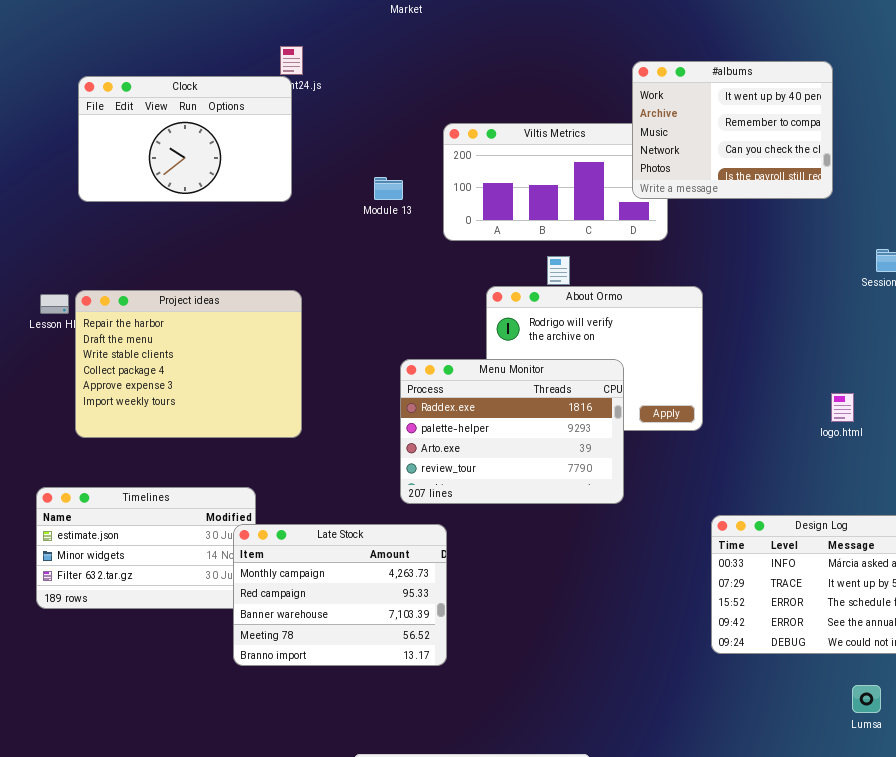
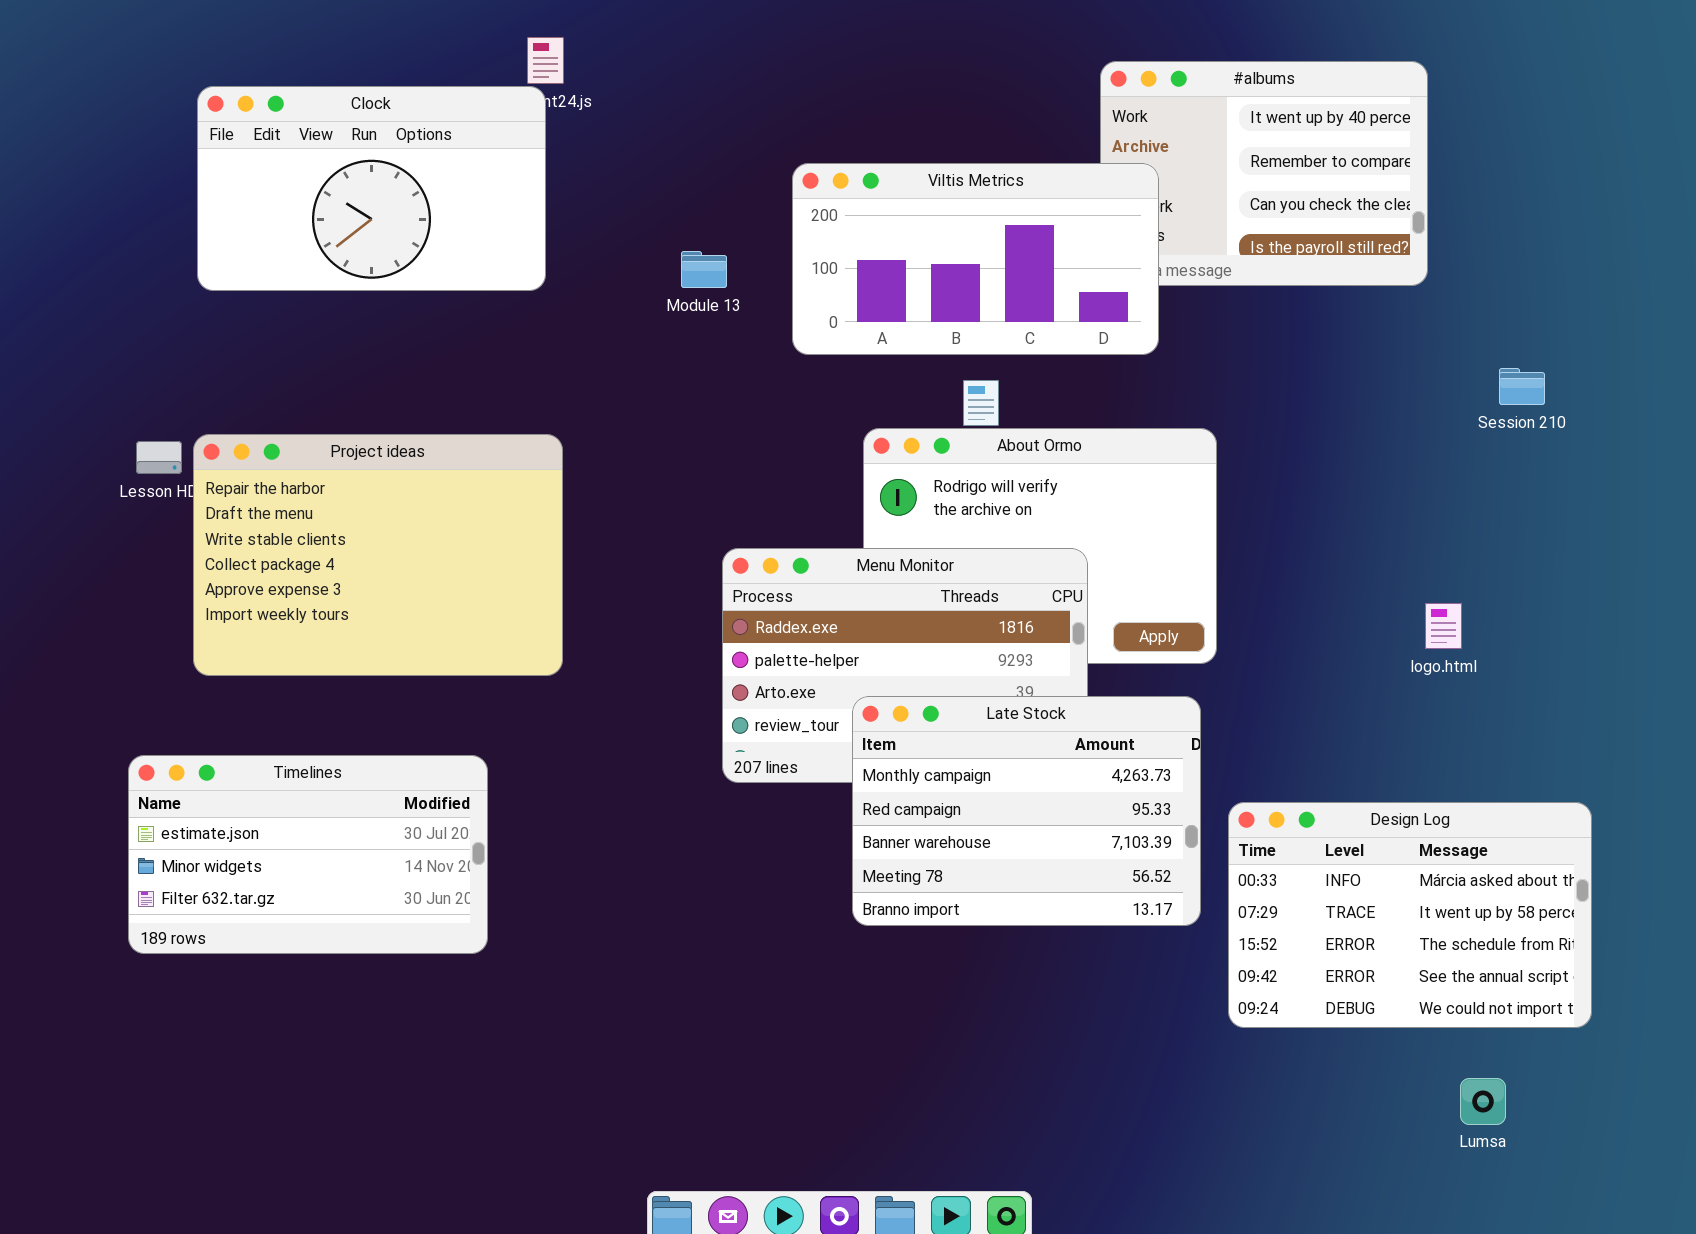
Viltis Metrics: [443,123,668,241] -> [792,163,1159,355], raised
Late Stock: [233,524,447,666] -> [852,696,1201,926], moved

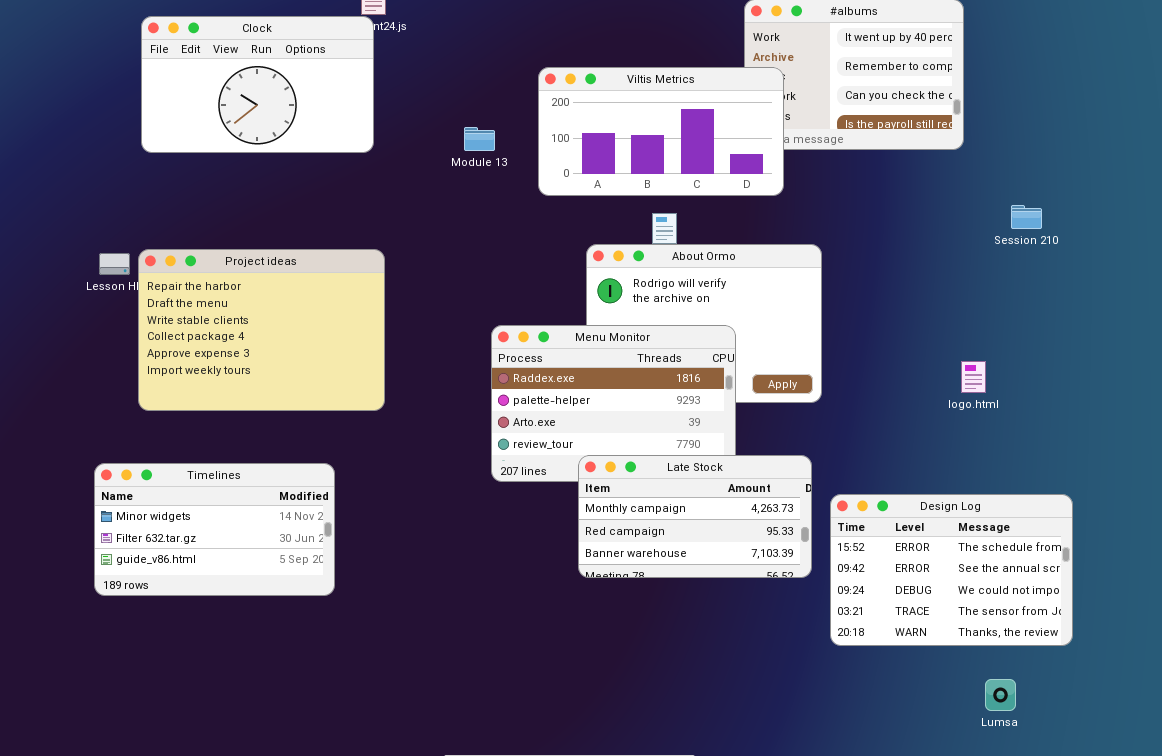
Late Stock: [852,696,1201,926] -> [578,455,812,578], resized
Timelines: [128,755,488,954] -> [94,463,335,596], scrolled down 1 row
Design Log: [1228,802,1592,1028] -> [830,494,1073,646], scrolled down 2 rows

